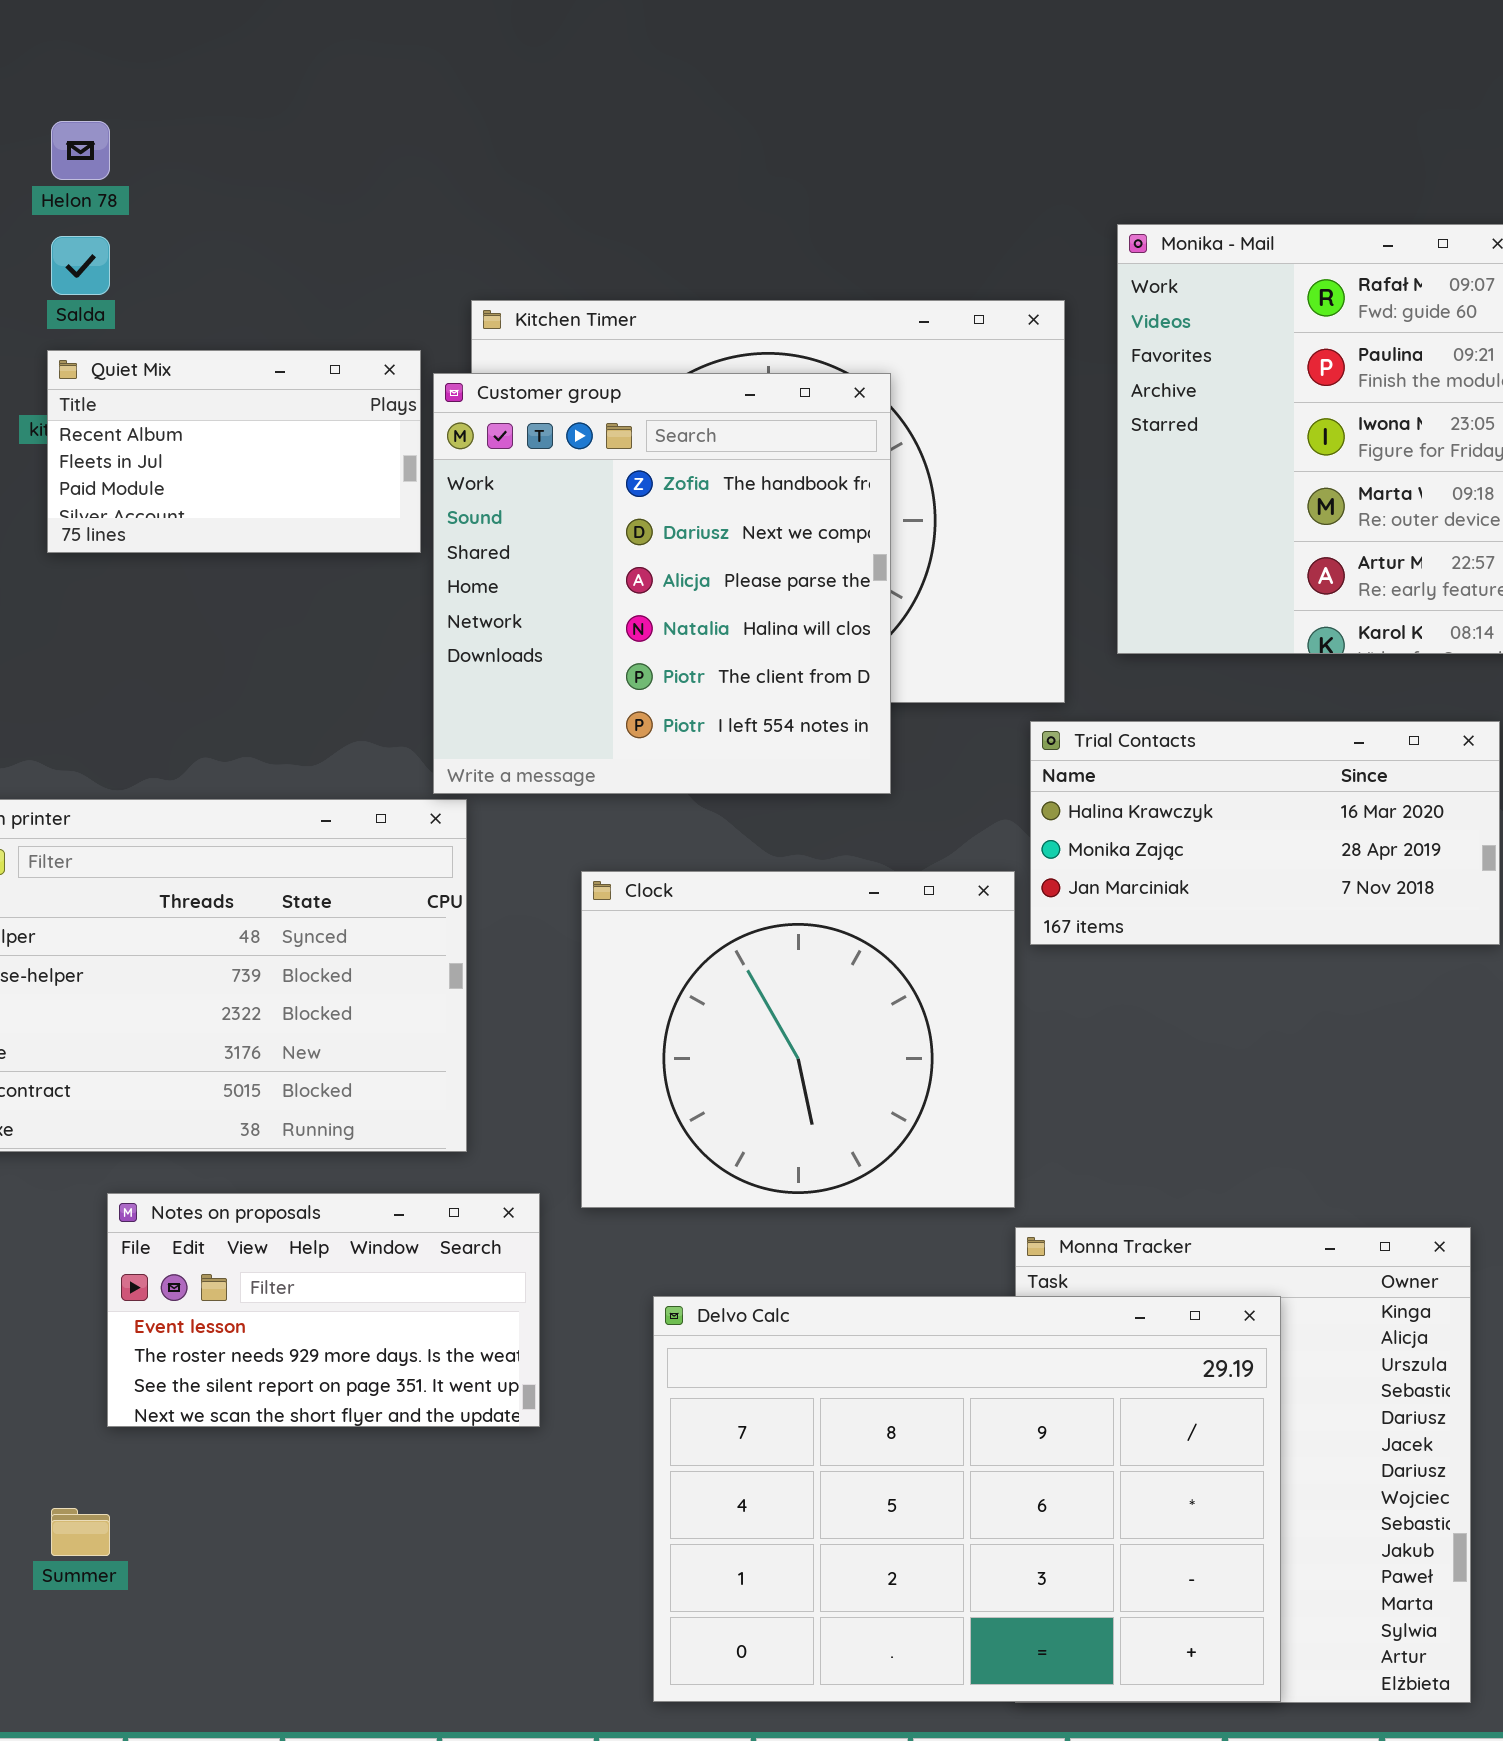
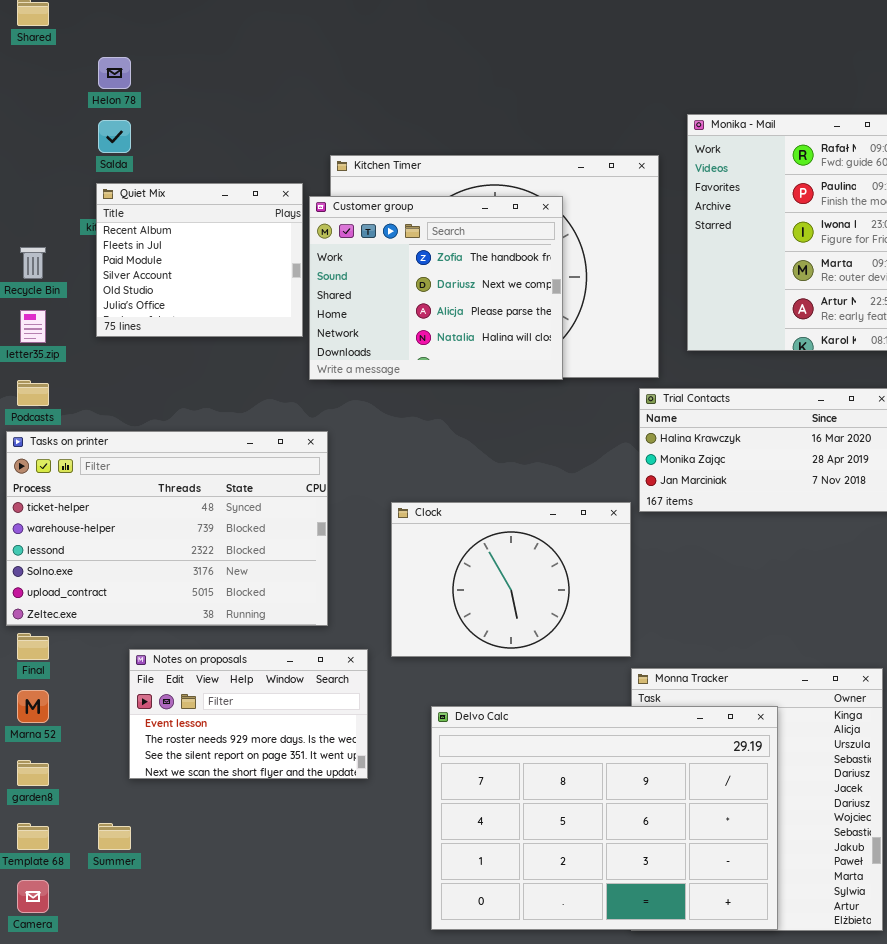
Quiet Mix: [47,350,421,553] -> [96,183,303,337], resized
Customer group: [433,373,891,794] -> [309,196,563,380], resized
Clock: [581,871,1015,1208] -> [391,502,631,657], resized

